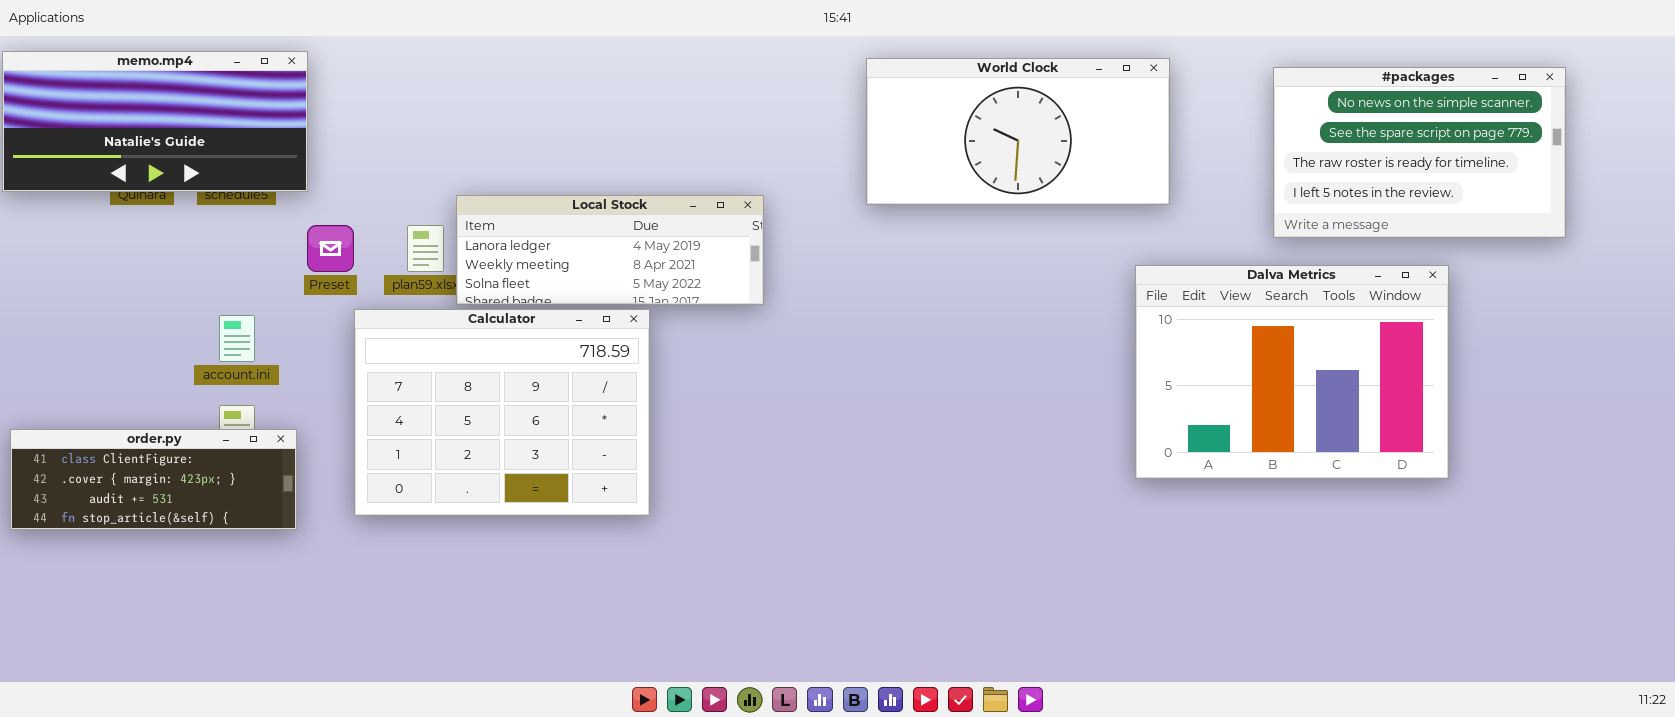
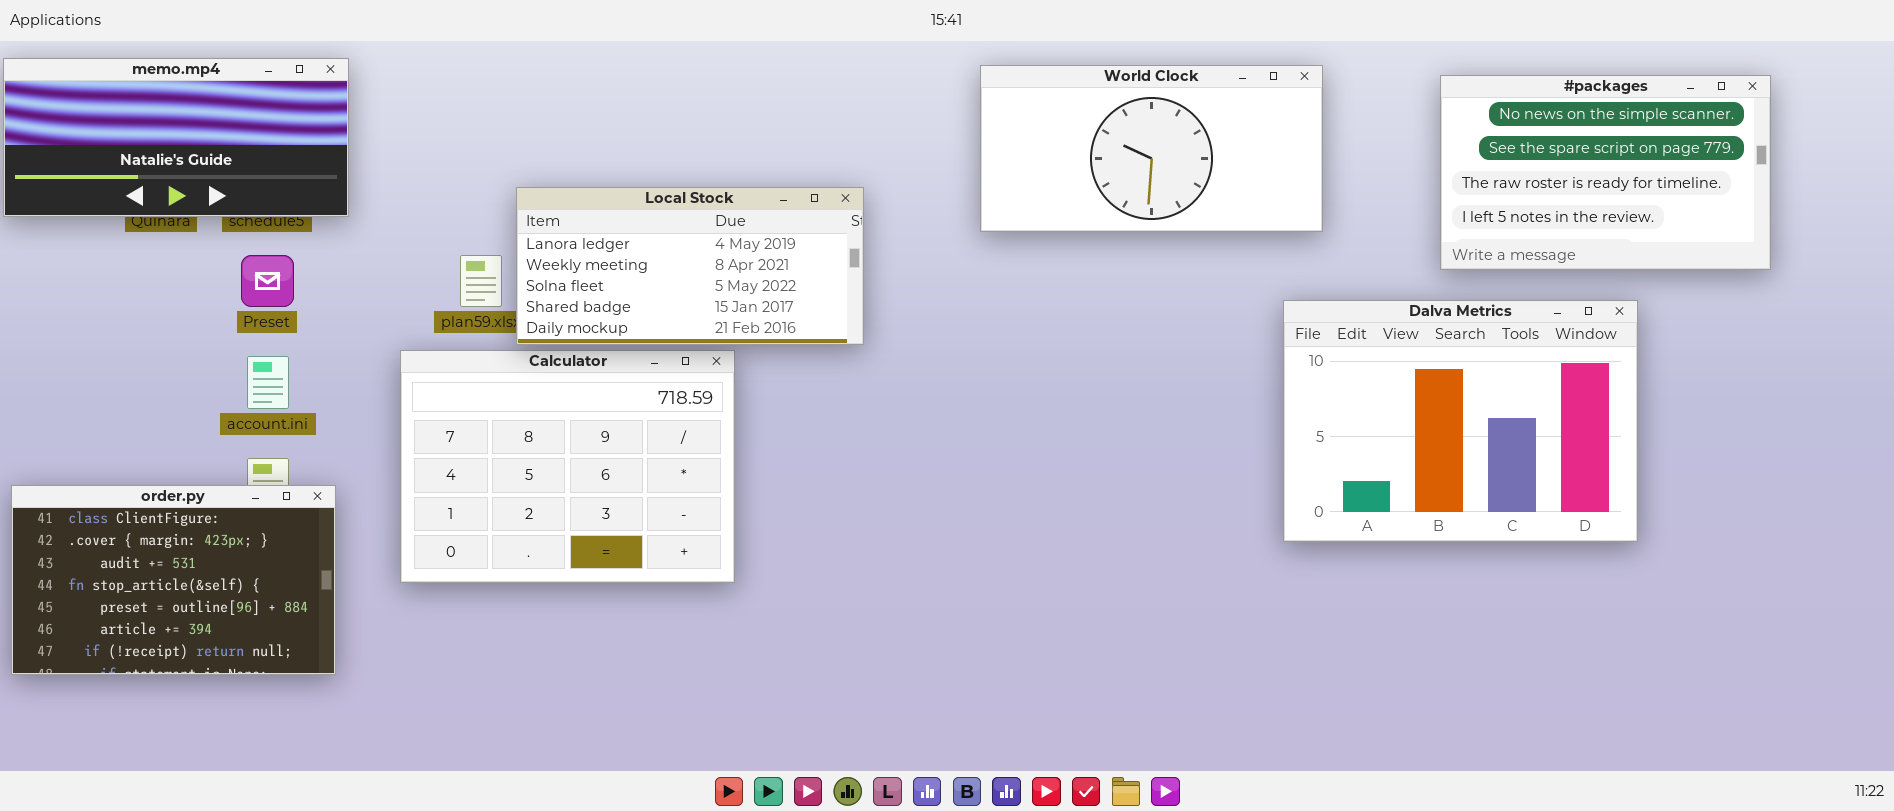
Local Stock: [456,195,764,305] -> [516,187,864,345], resized
Preset: [307,225,354,272] -> [241,255,294,307], moved
order.py: [10,429,297,530] -> [11,485,336,675], resized

